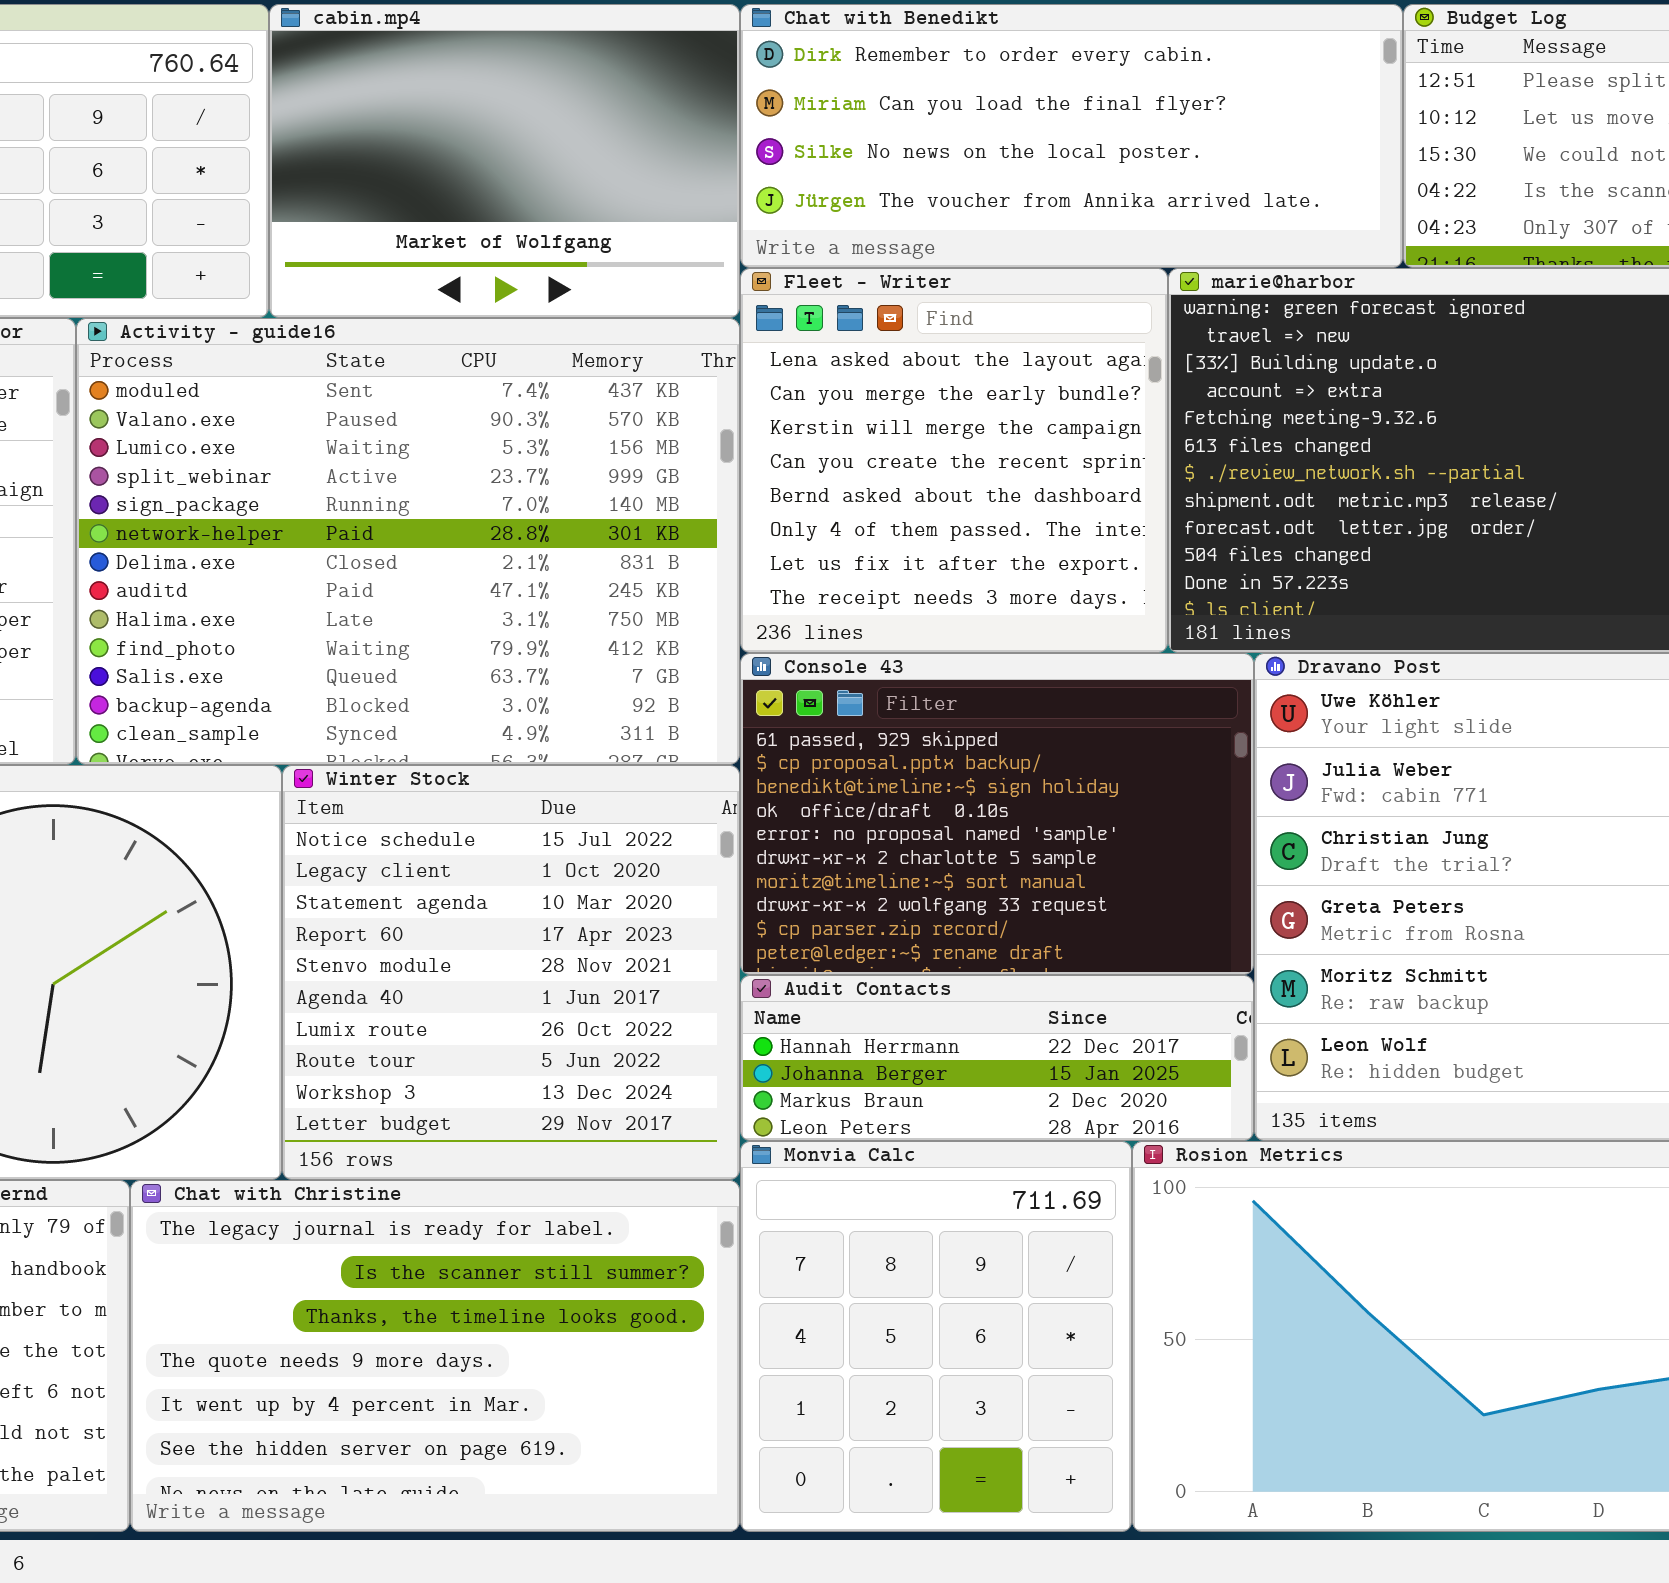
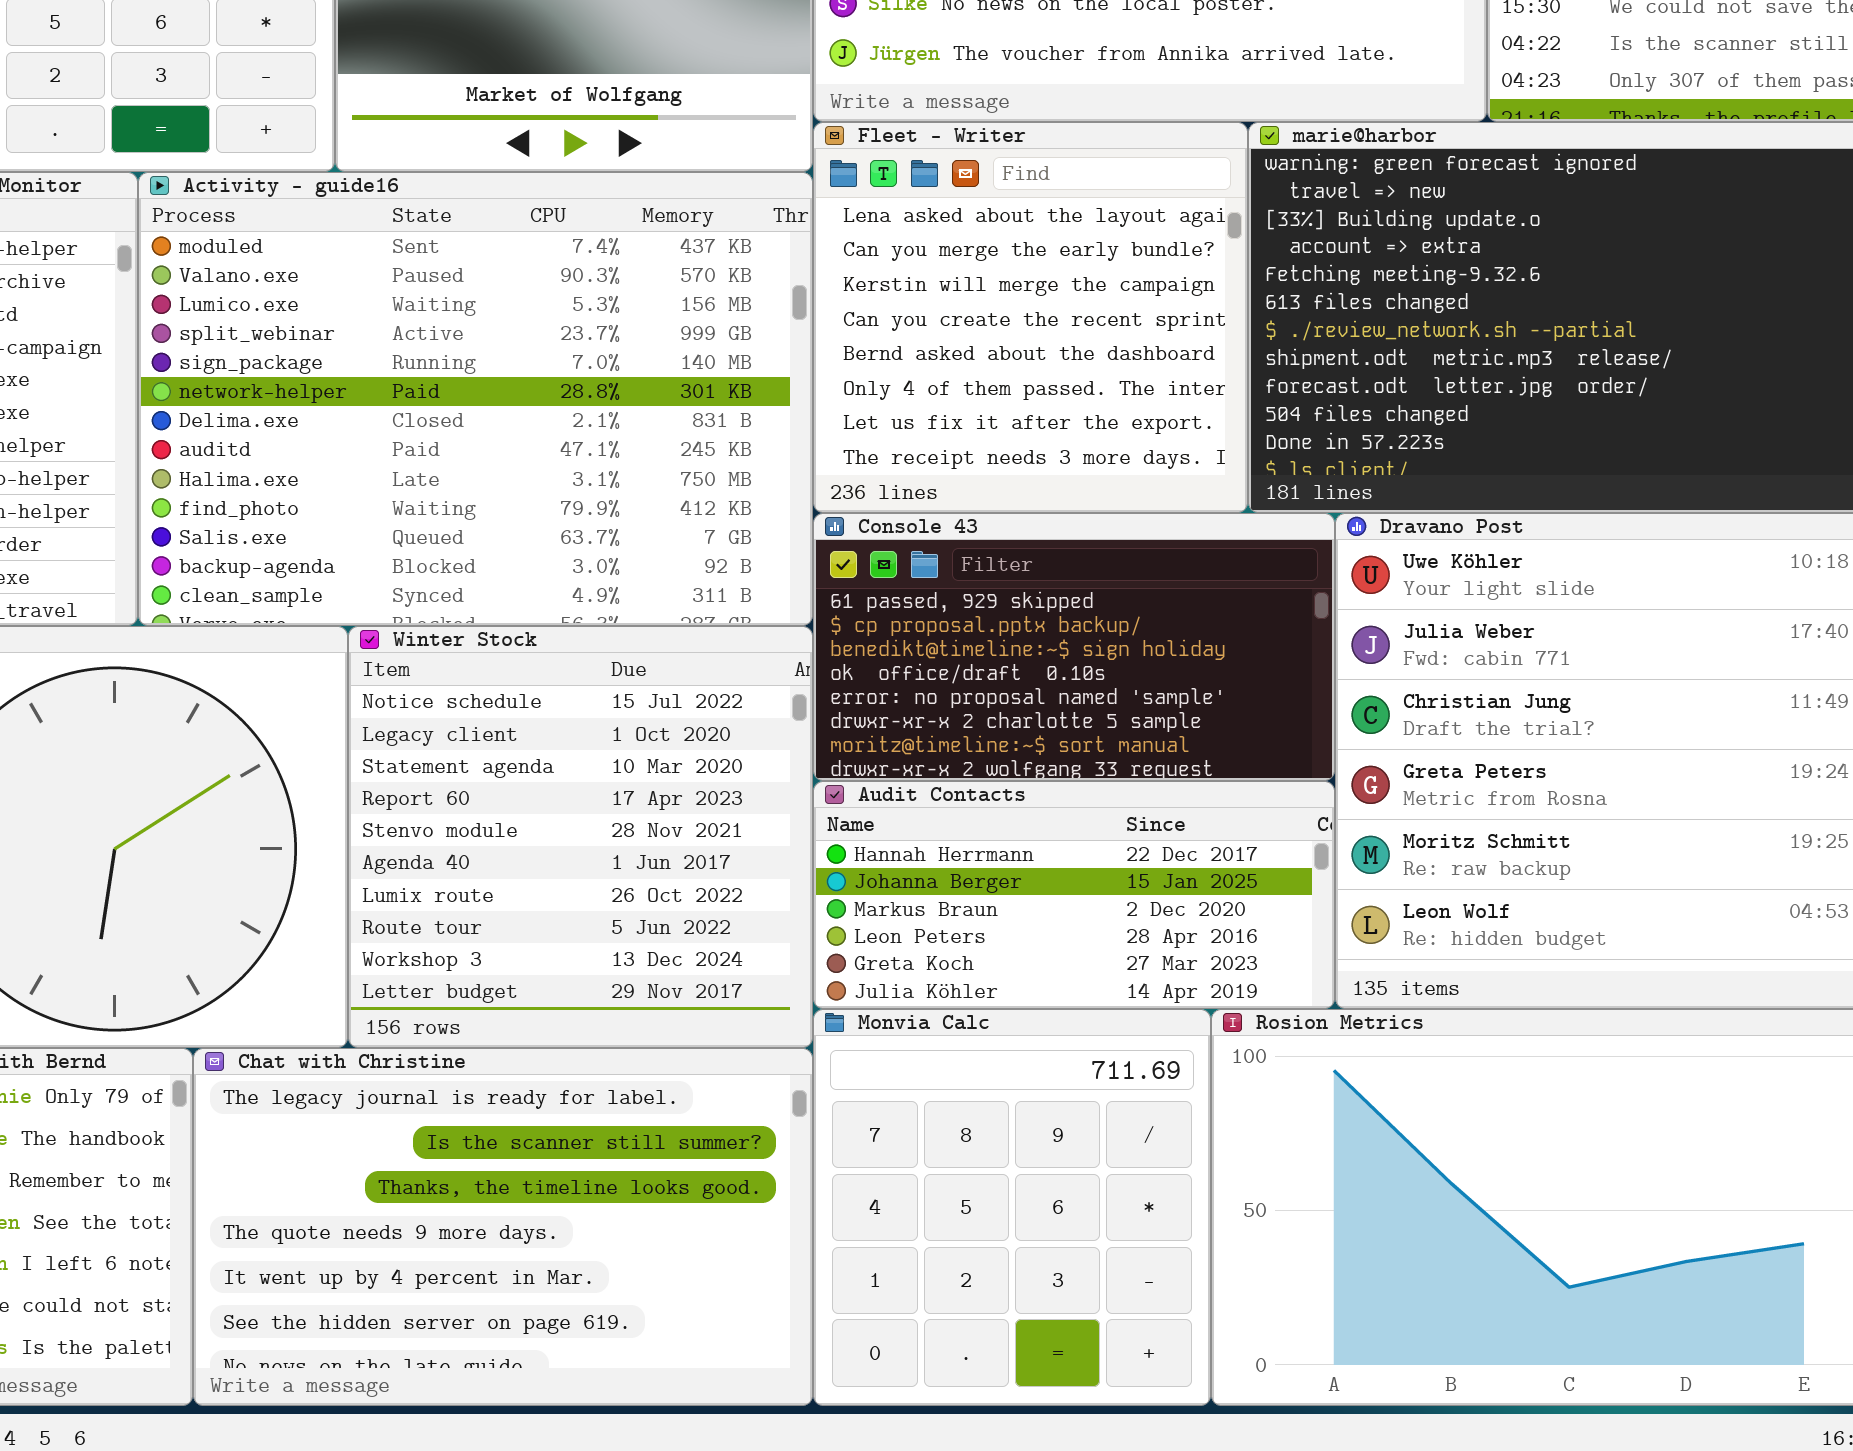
Console 43: [740,653,1254,975] -> [813,513,1335,781], resized
Audit Contacts: [740,975,1254,1141] -> [813,781,1335,1009], resized

